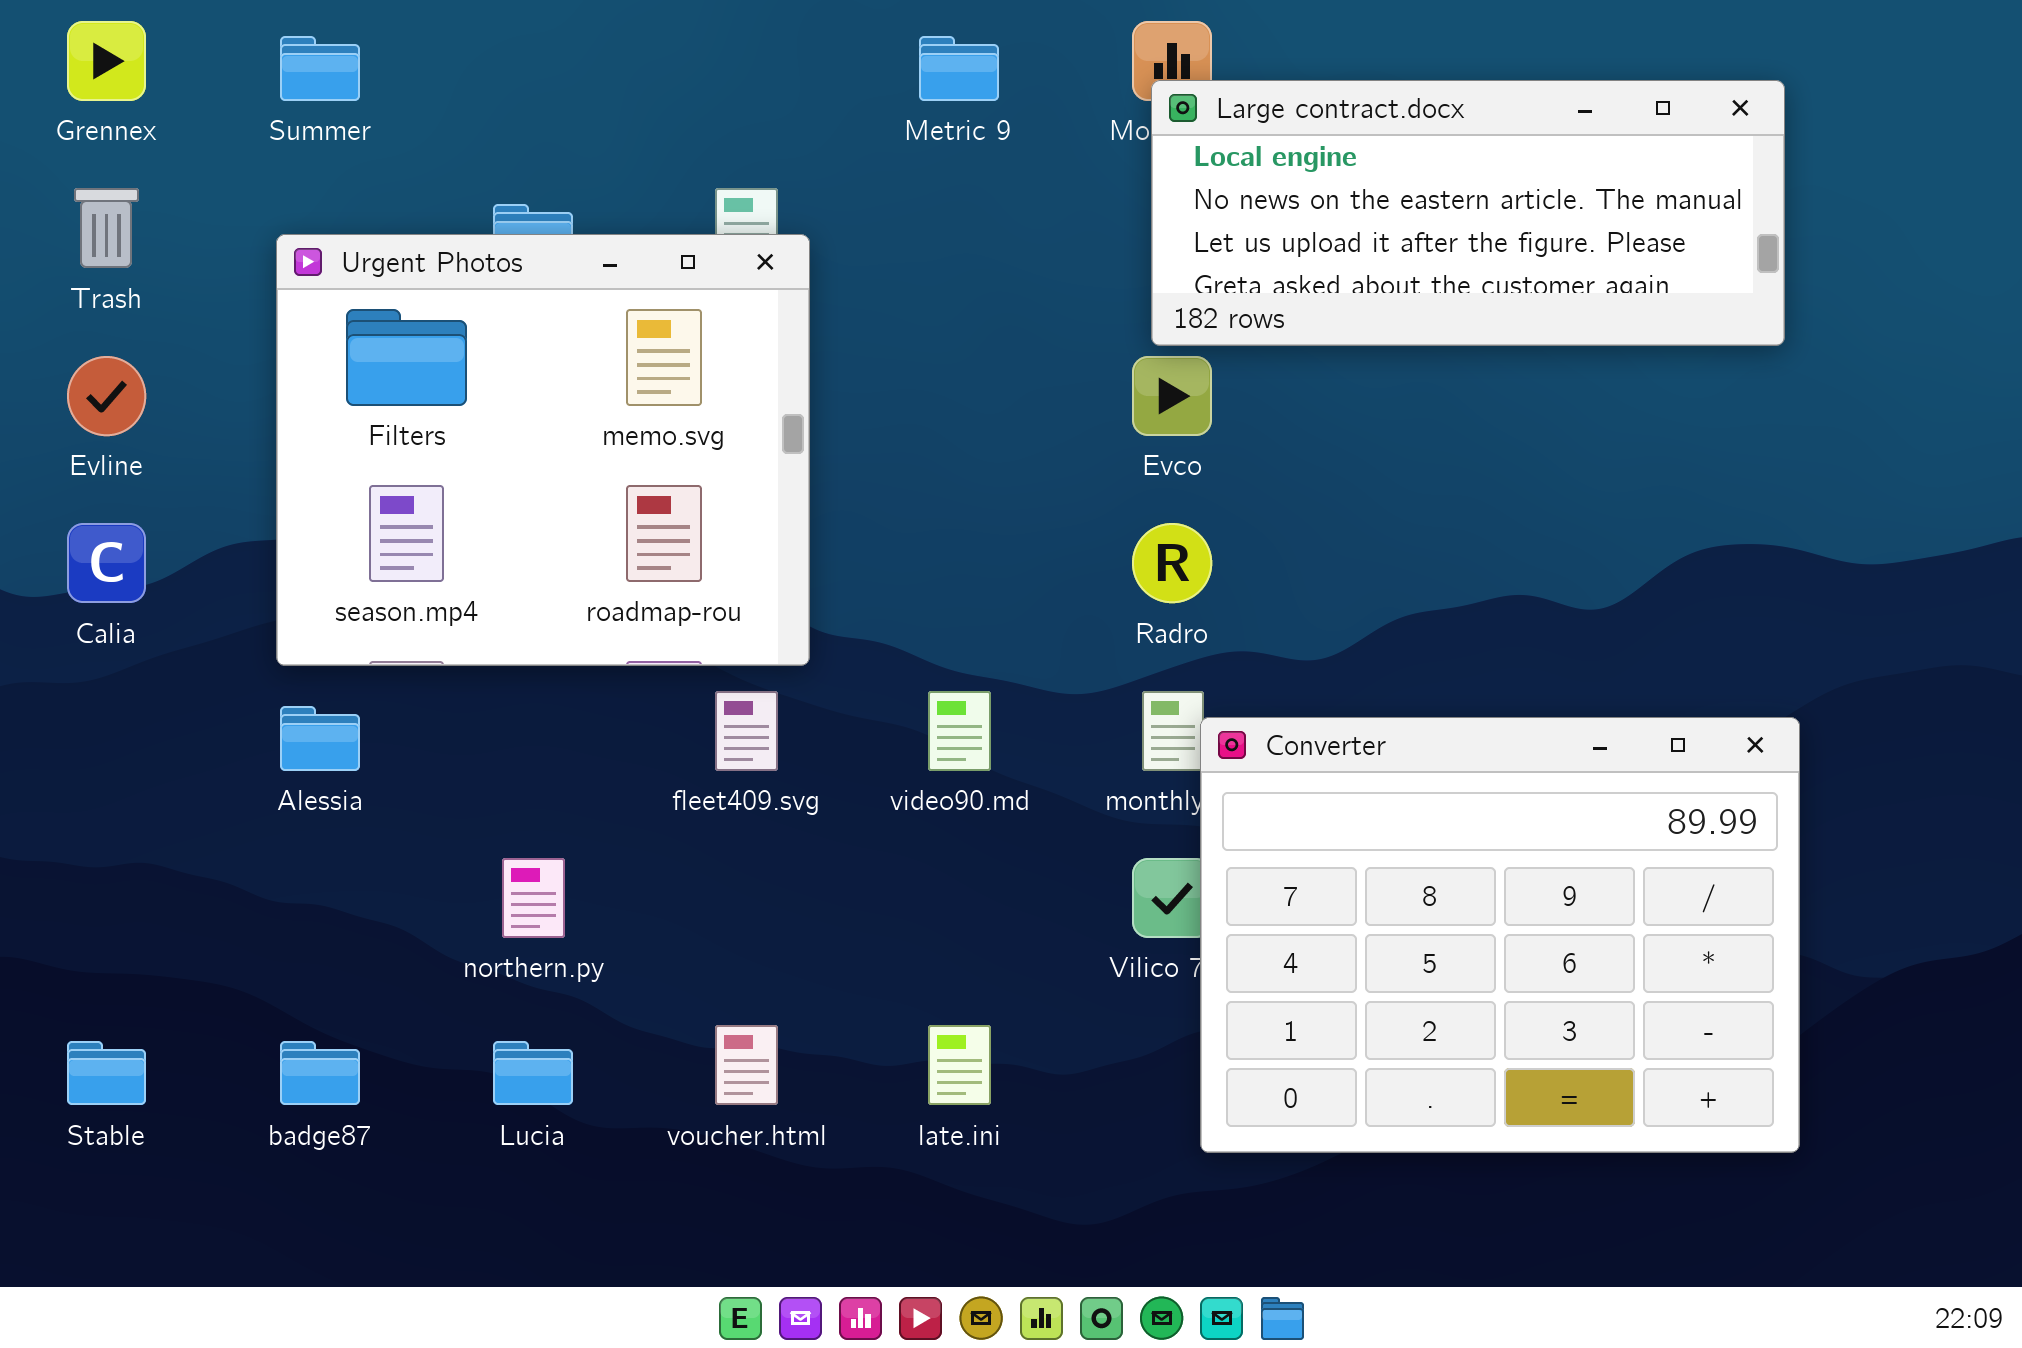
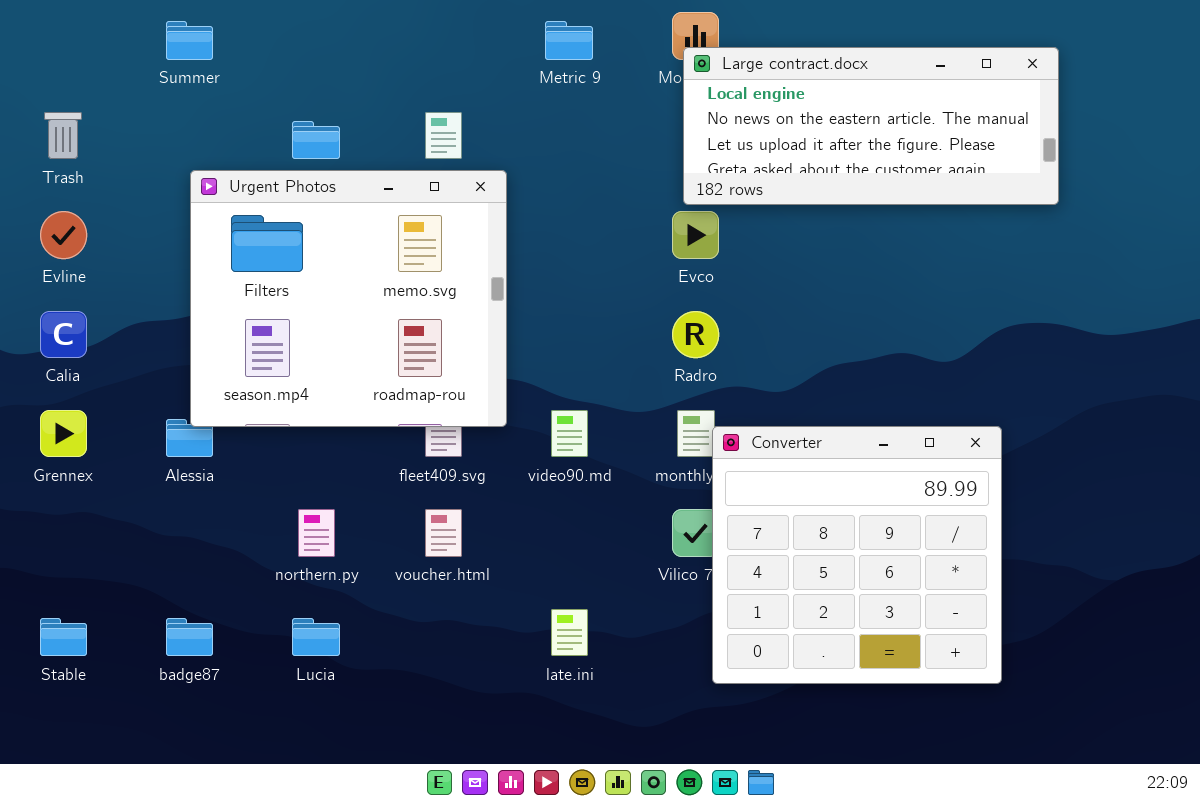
Grennex: [67,21,146,101] -> [40,410,87,457], moved
Urgent Photos: [276,234,810,666] -> [190,170,507,427], moved
Converter: [1200,717,1800,1153] -> [712,426,1002,684], resized
voucher.html: [715,1025,778,1105] -> [425,509,462,557], moved

